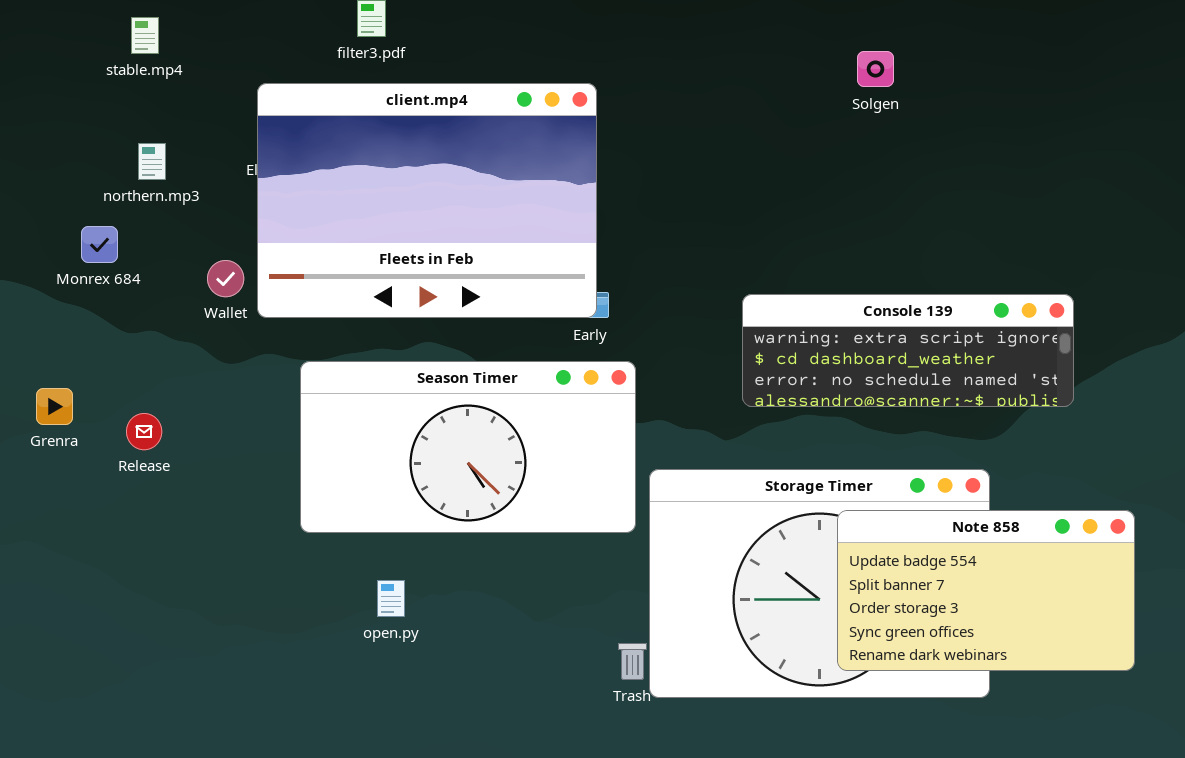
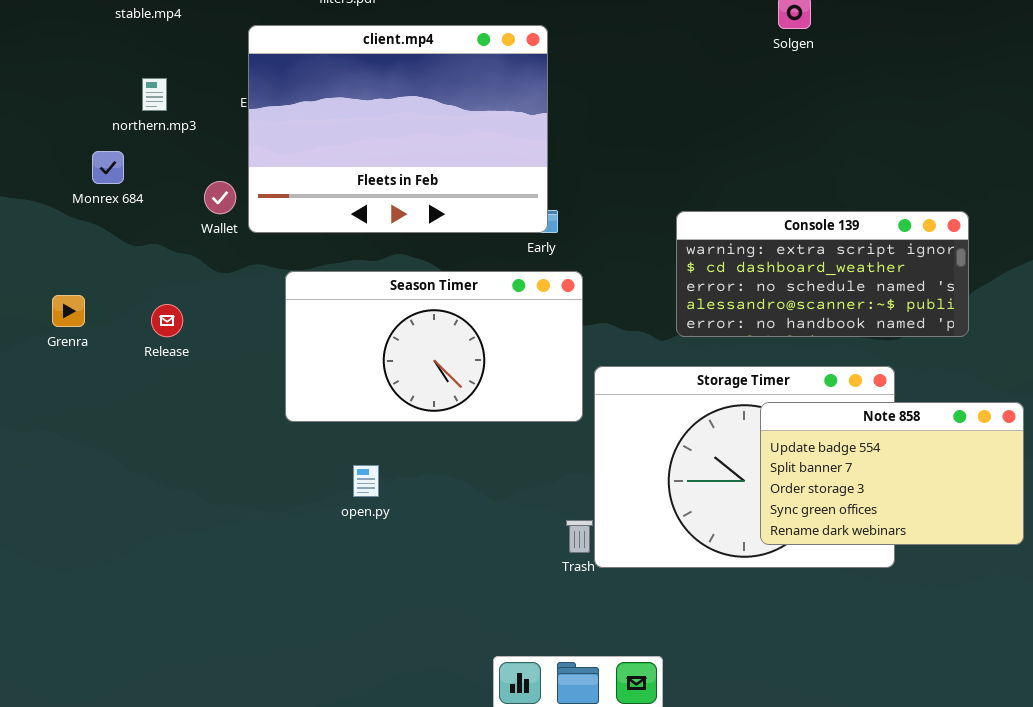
Console 139: [742,294,1074,407] -> [676,211,969,337], resized
Release: [126,413,162,450] -> [151,304,183,337], moved

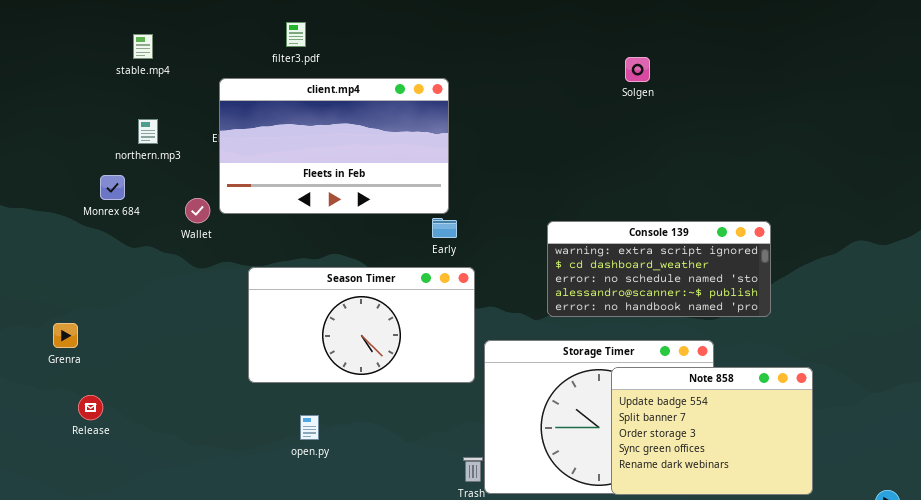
client.mp4: [248,25,548,233] -> [219,78,449,214], resized
Grenra: [52,295,85,327] -> [53,323,78,348], moved
Release: [151,304,183,337] -> [78,395,103,420], moved
Note 858: [760,402,1024,545] -> [611,367,813,495], resized

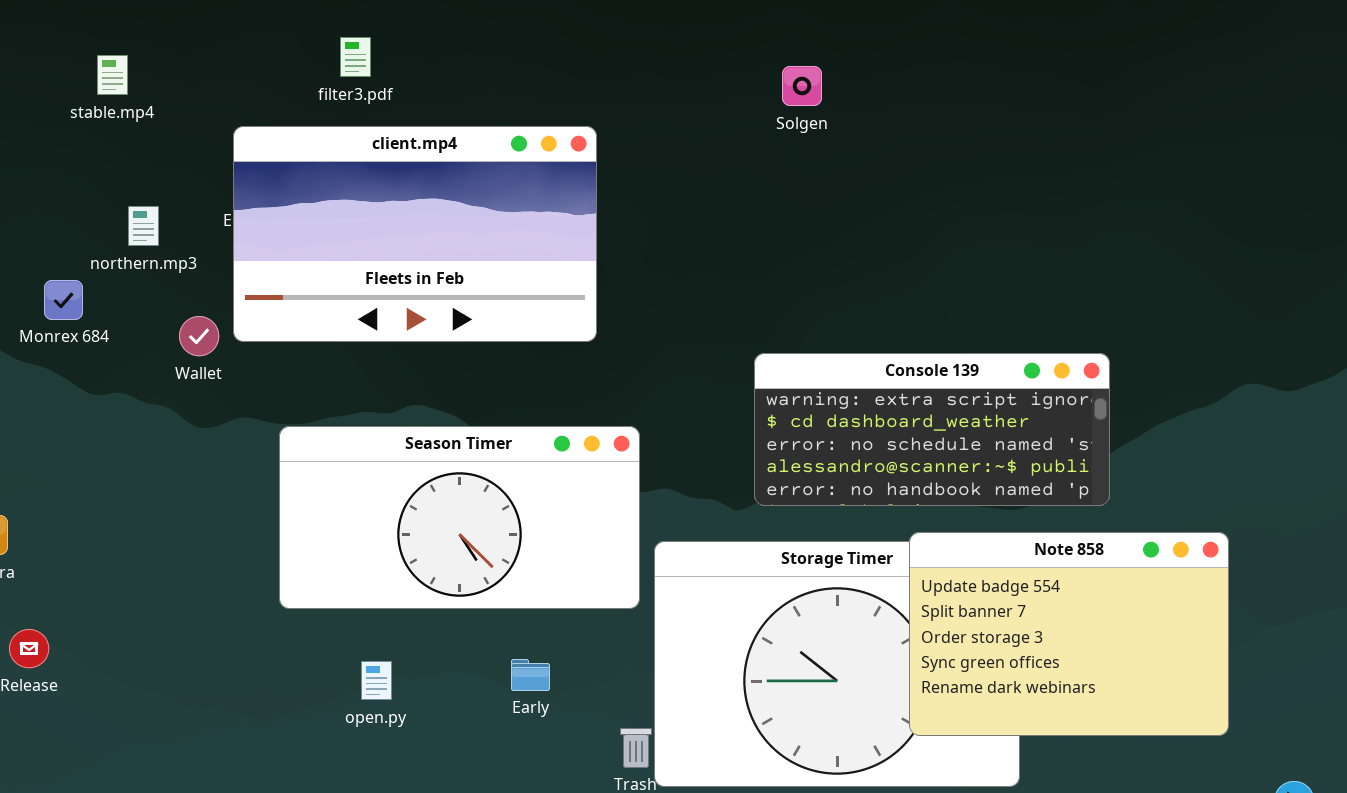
Solgen: [625,57,650,82] -> [782,66,822,106], moved
northern.mp3: [138,119,158,144] -> [128,206,159,246], moved
Early: [432,218,457,238] -> [511,659,550,691], moved
Note 858: [611,367,813,495] -> [909,532,1229,736], moved

